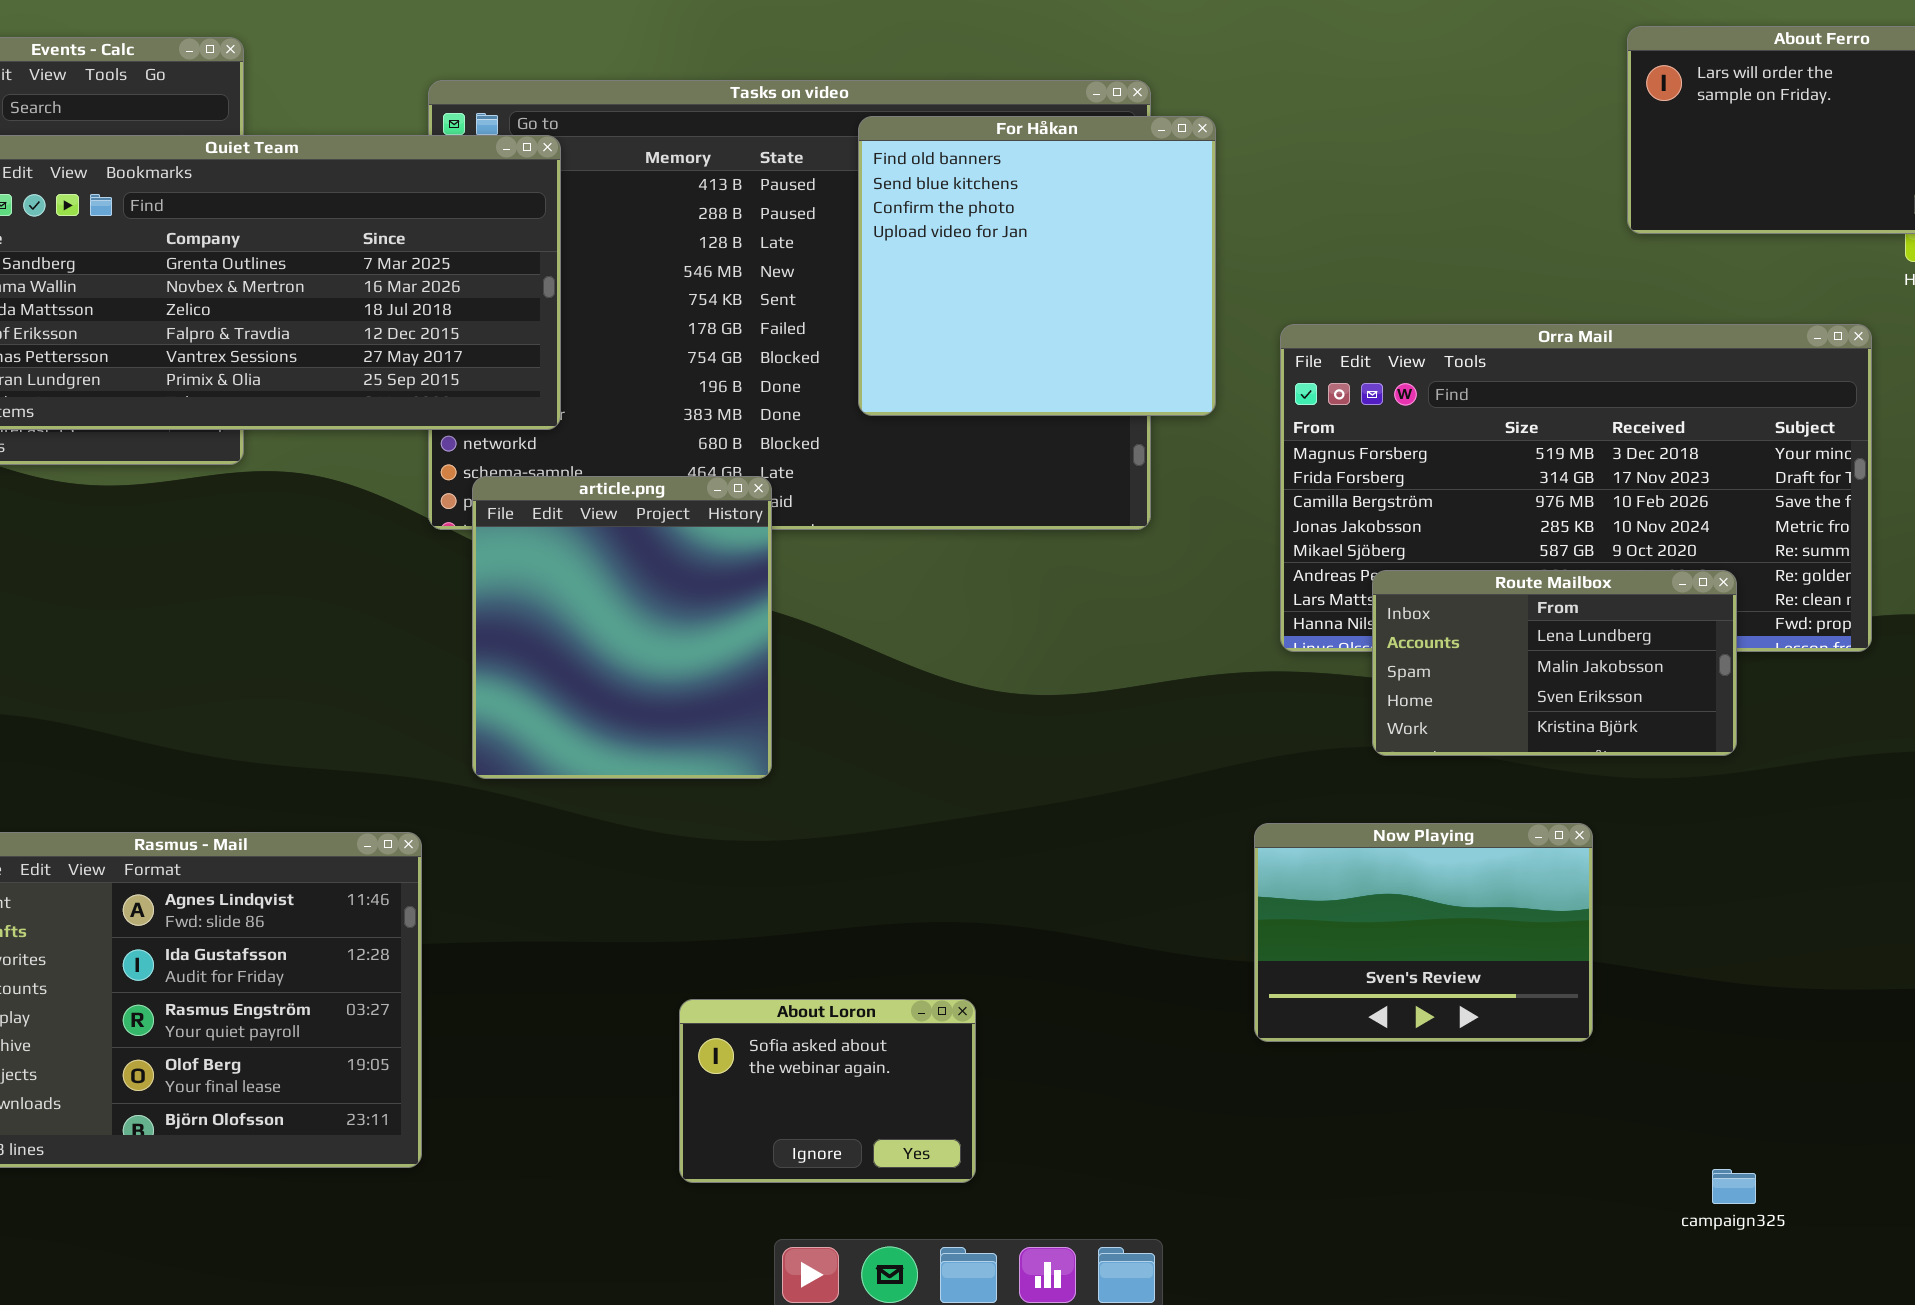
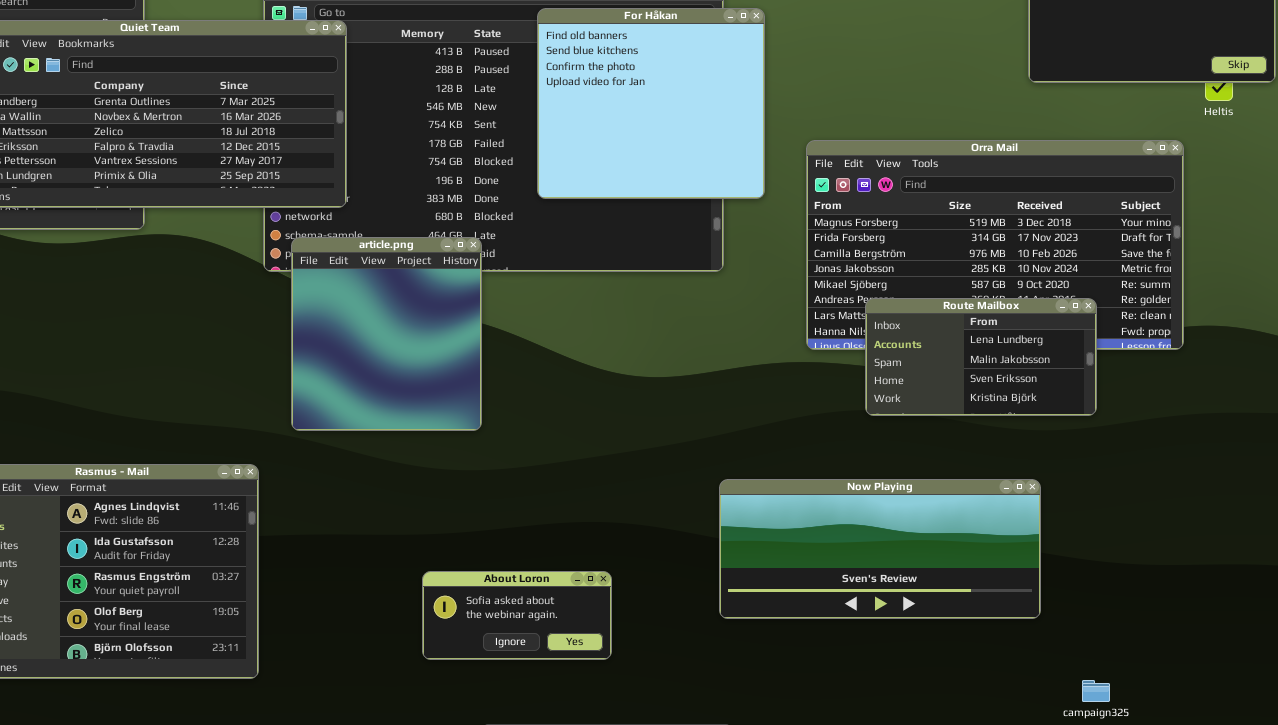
Now Playing: [1254,823,1593,1042] -> [719,479,1041,619], moved, resized
About Loron: [679,999,976,1183] -> [422,571,612,660], resized

